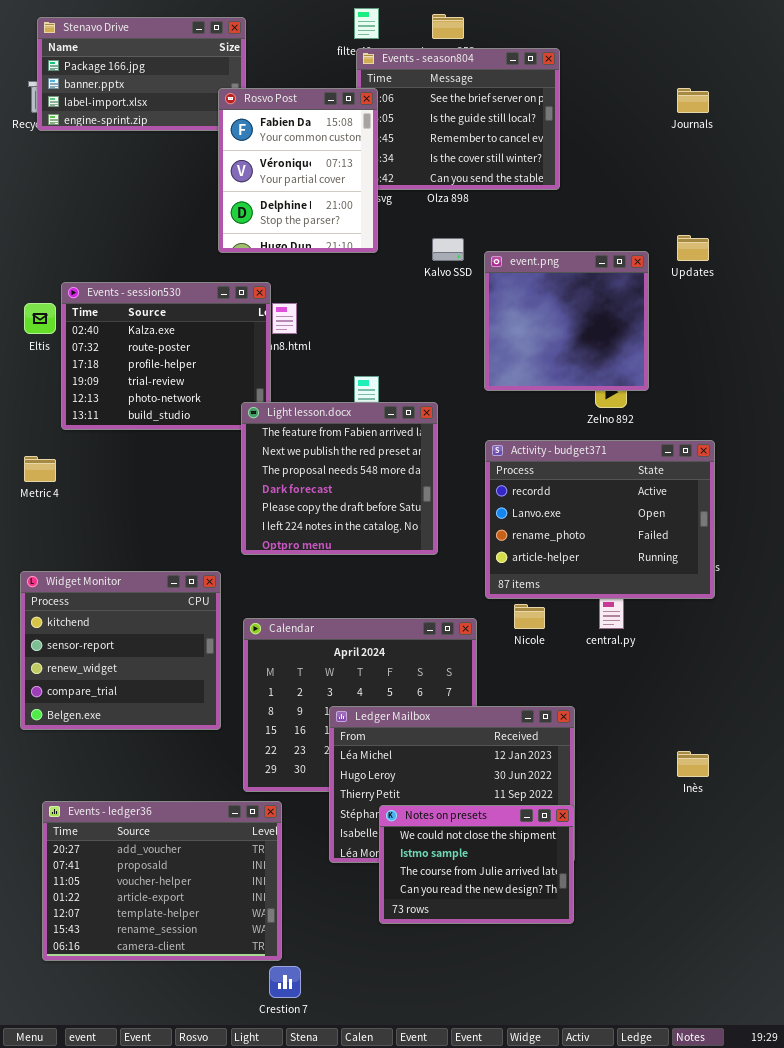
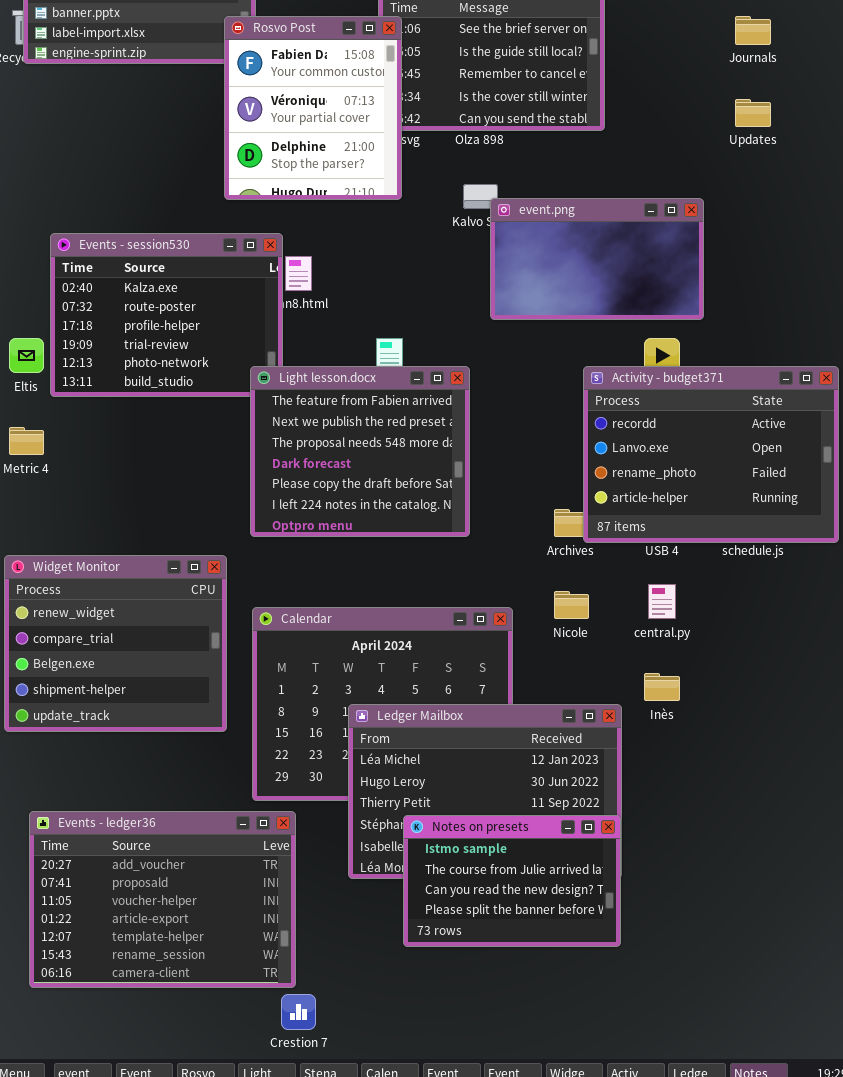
Updates: [677,235,709,261] -> [735,99,771,127], moved
event.png: [484,251,649,391] -> [490,198,704,320], resized
Eltis: [24,303,56,334] -> [9,338,44,373], moved
Activity - budget371: [485,440,715,599] -> [583,366,839,543], moved
Widget Monitor: [20,571,221,730] -> [4,555,227,732], scrolled down 2 rows
Inès: [677,751,709,777] -> [644,673,680,701], moved
Notes on presets: [379,805,574,924] -> [403,815,621,947], scrolled down 1 row

